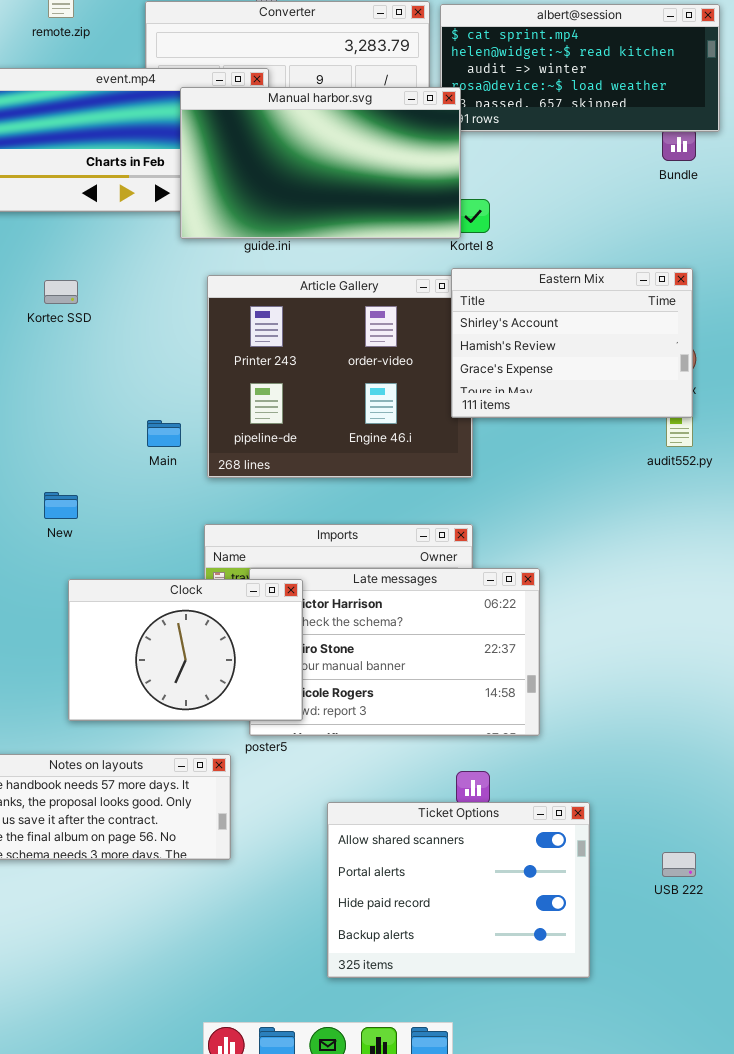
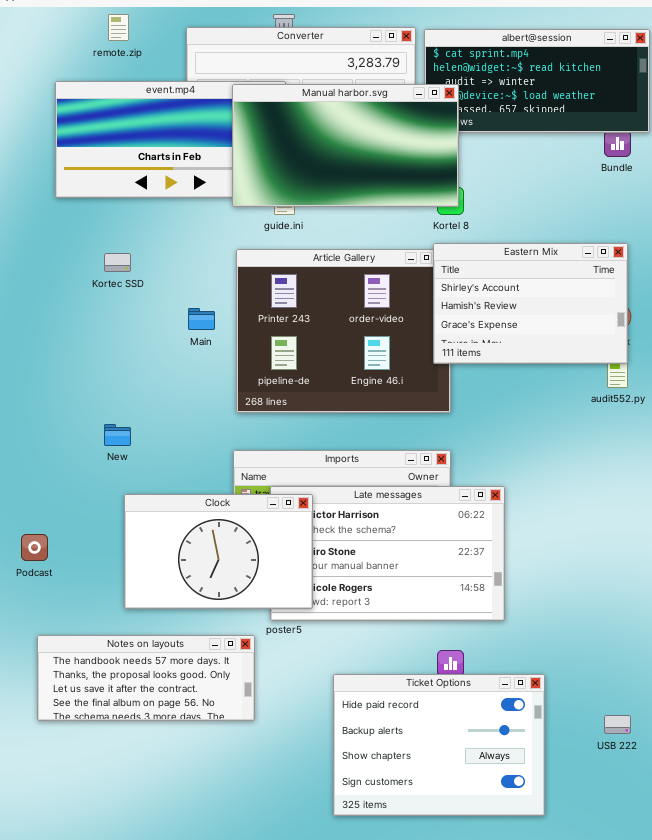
Manual harbor.svg: [180,87,461,239] -> [232,84,459,207], moved
Main: [147,420,181,447] -> [188,308,215,330], moved
Ticket Options: [327,802,590,978] -> [333,674,545,816], scrolled down 2 rows

